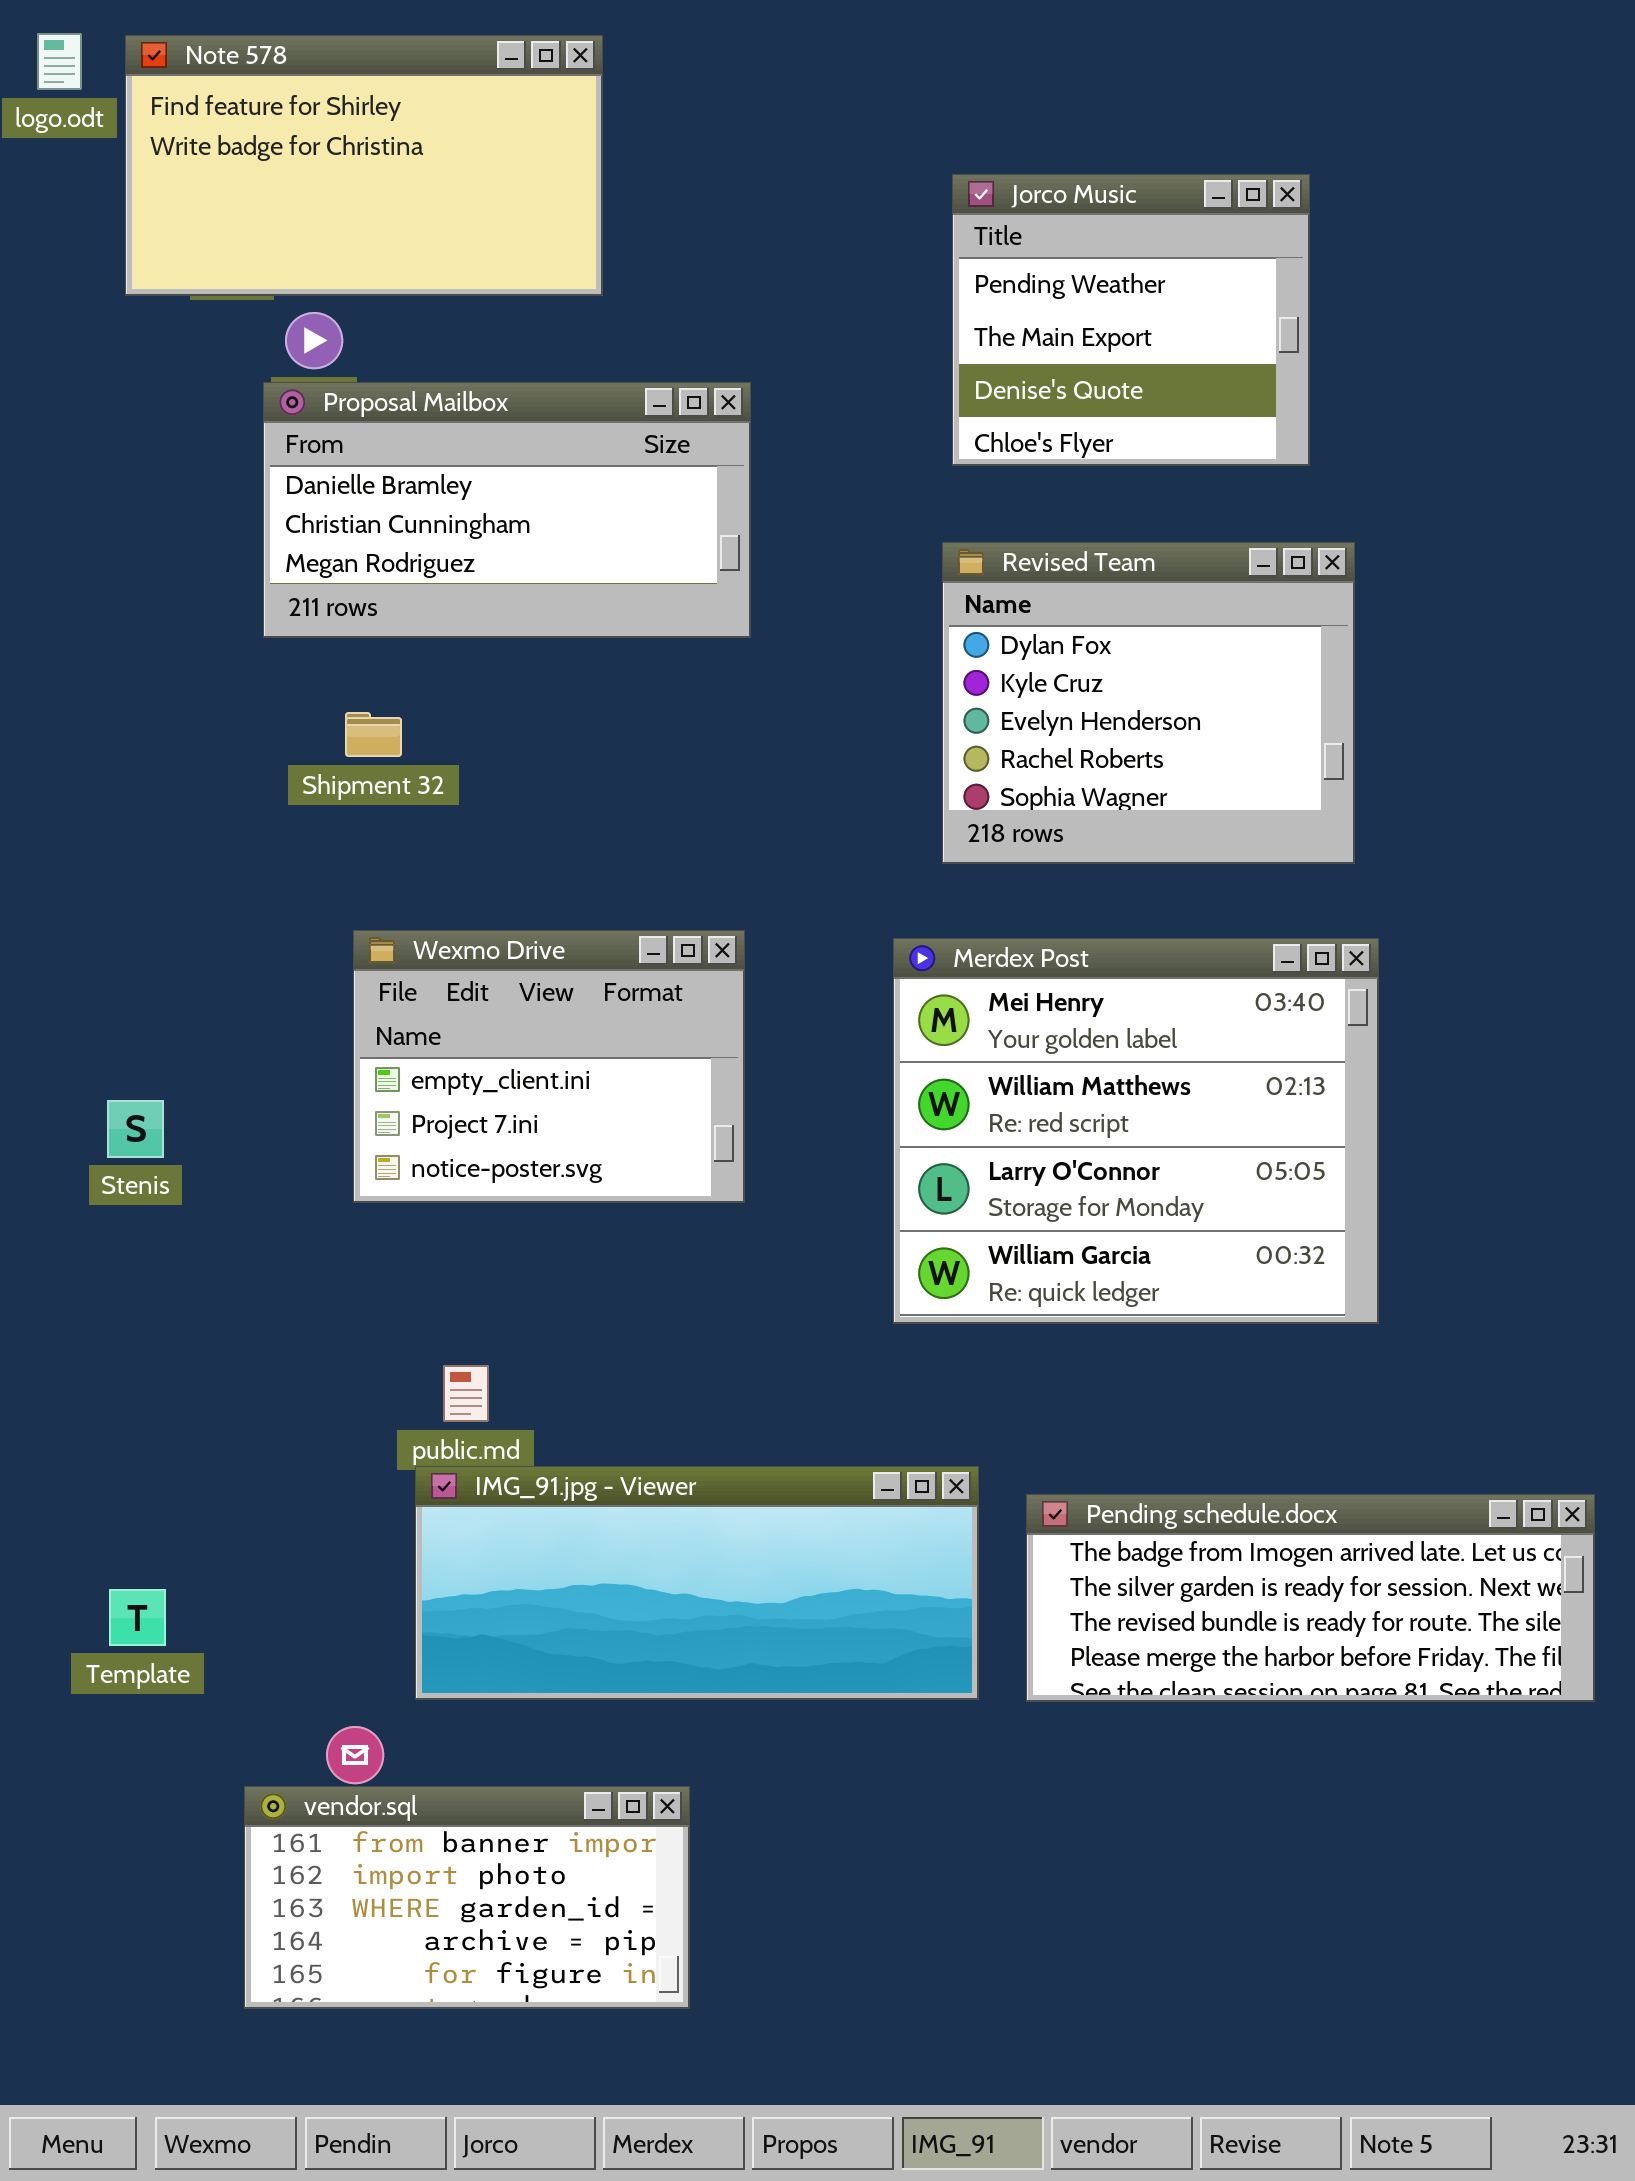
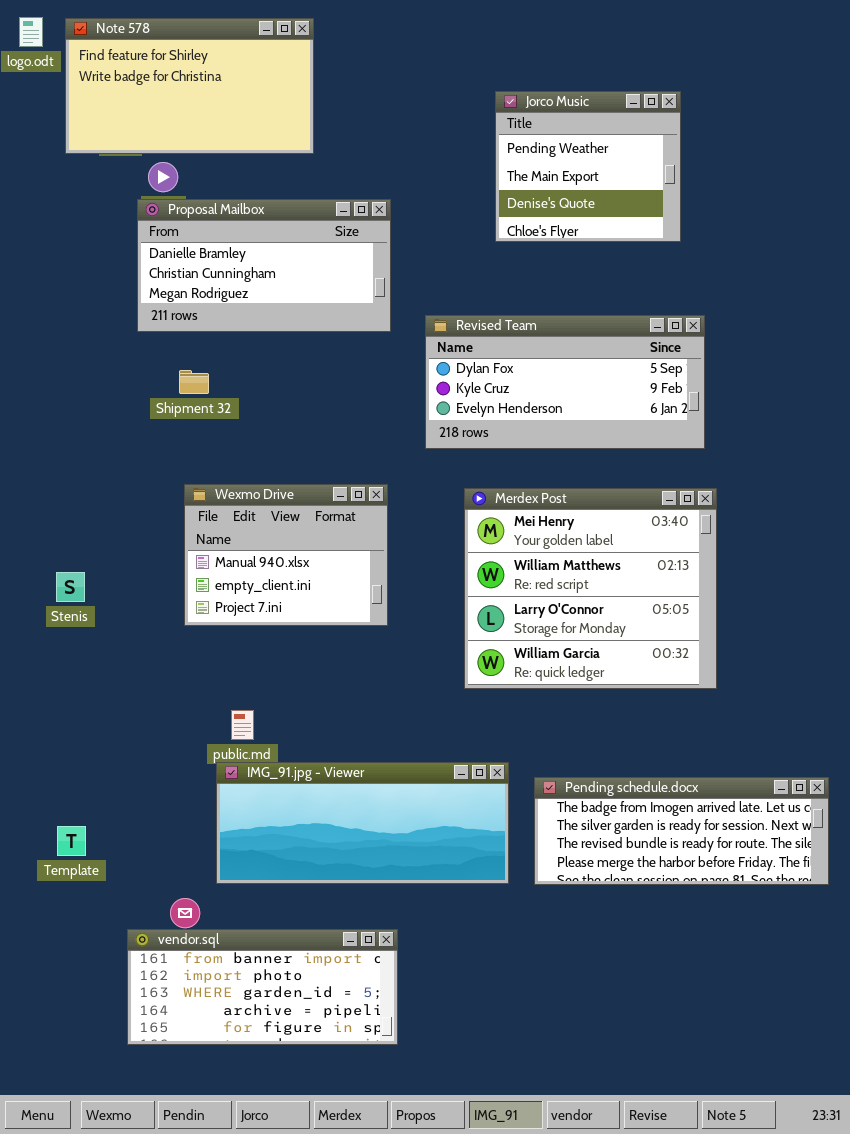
Revised Team: [942,542,1355,864] -> [425,315,705,449], resized
Wexmo Drive: [353,930,745,1203] -> [184,484,388,626], scrolled up 1 row
vendor.sql: [244,1786,690,2009] -> [127,929,398,1045], resized

